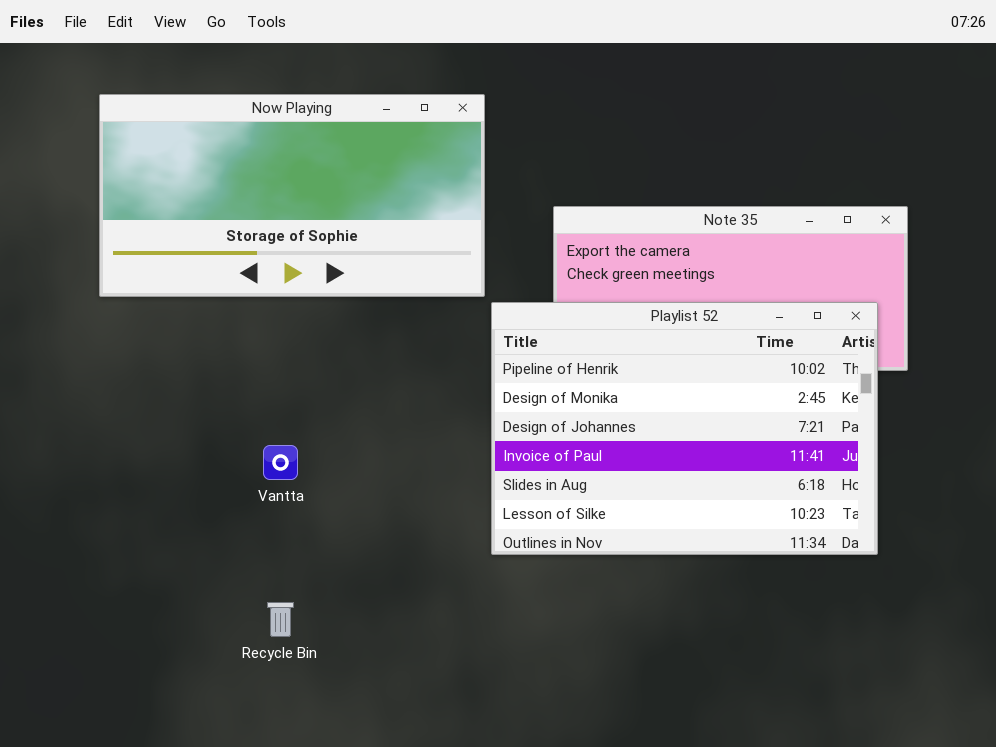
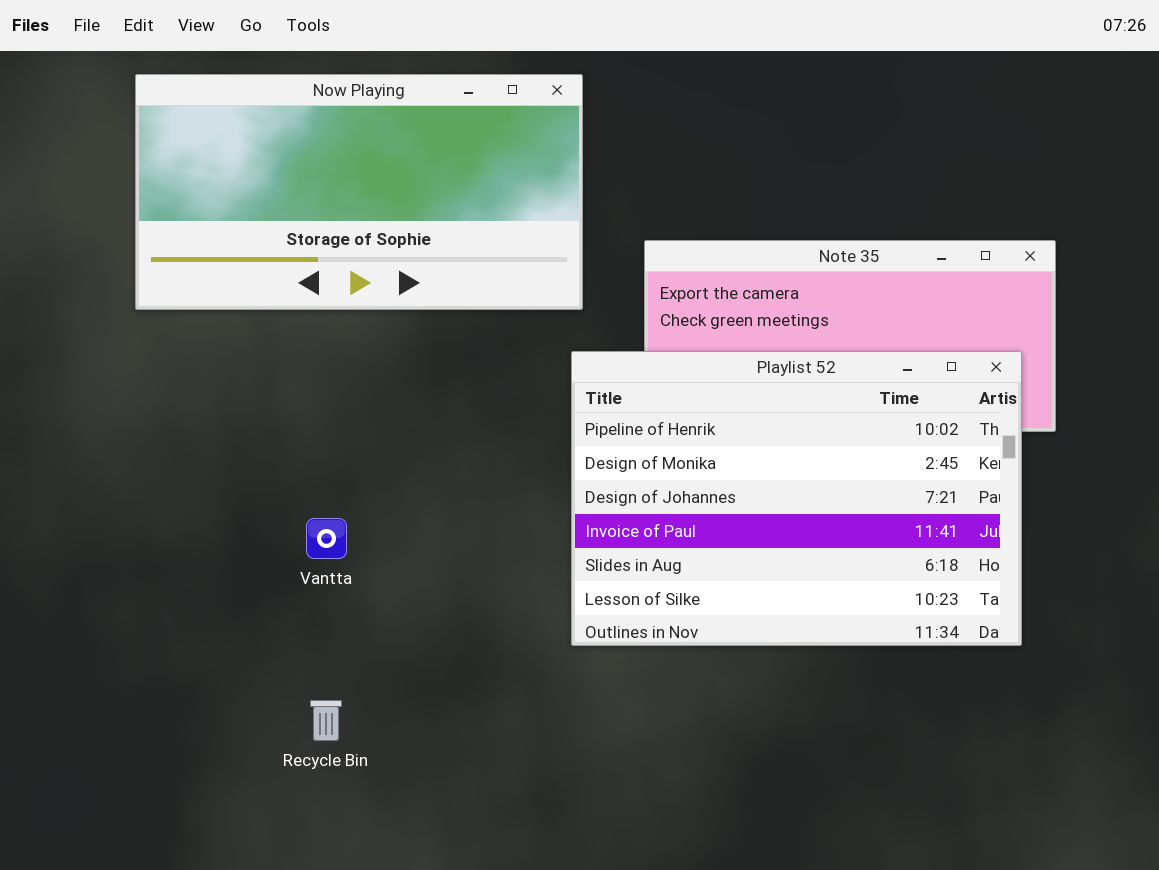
Now Playing: [99,94,485,297] -> [135,74,583,310], moved

